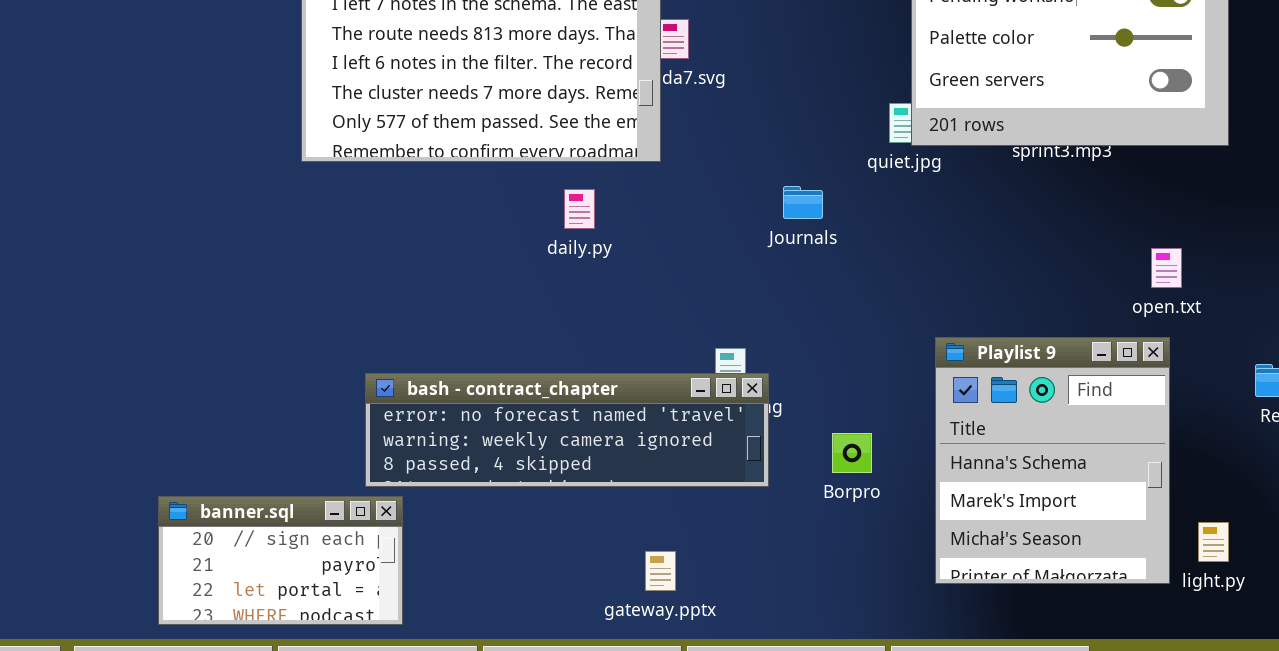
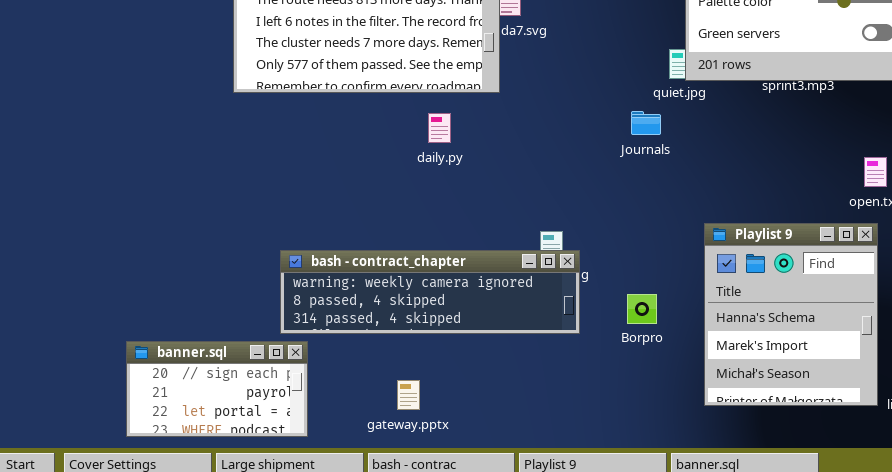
Journals: [783,186,823,219] -> [631,111,661,135], moved
bash - contract_chapter: [365,373,769,487] -> [280,250,580,334], scrolled down 1 row
gateway.pptx: [645,551,676,591] -> [397,380,420,410], moved

